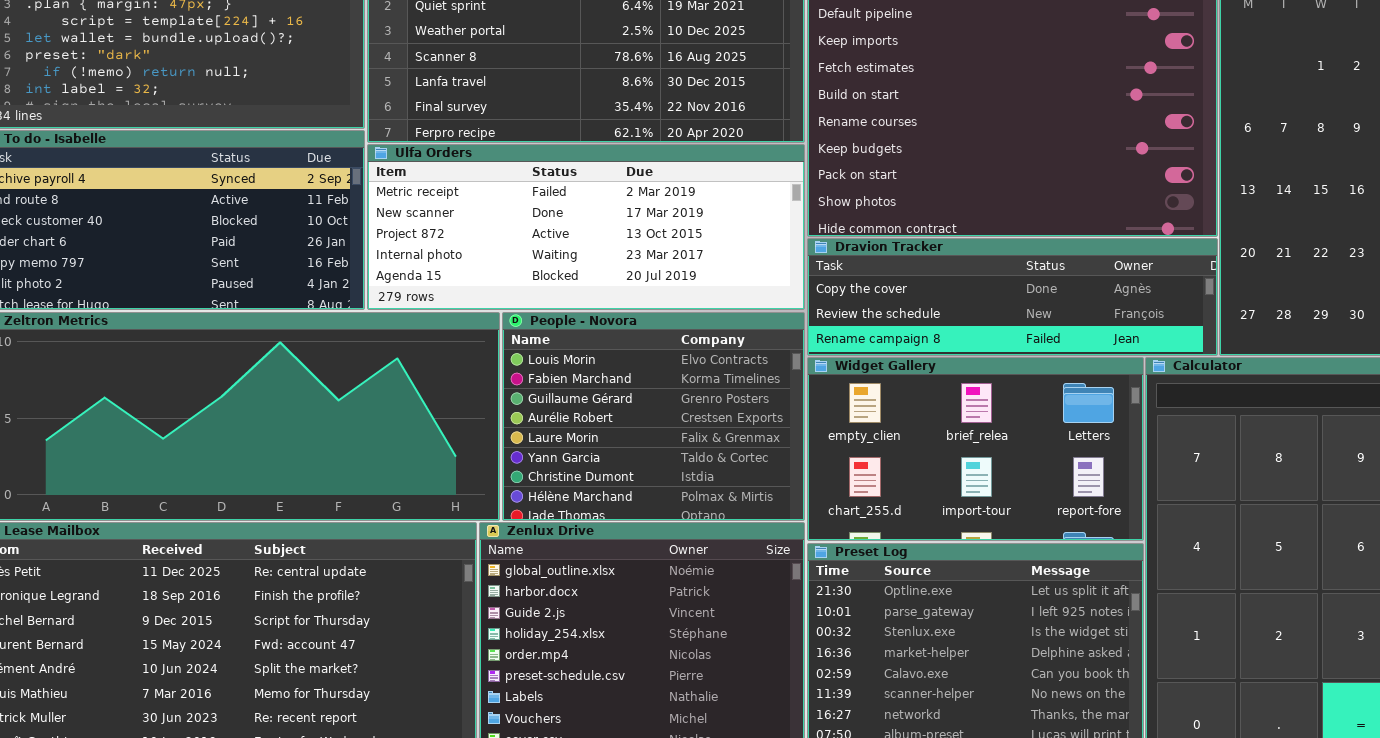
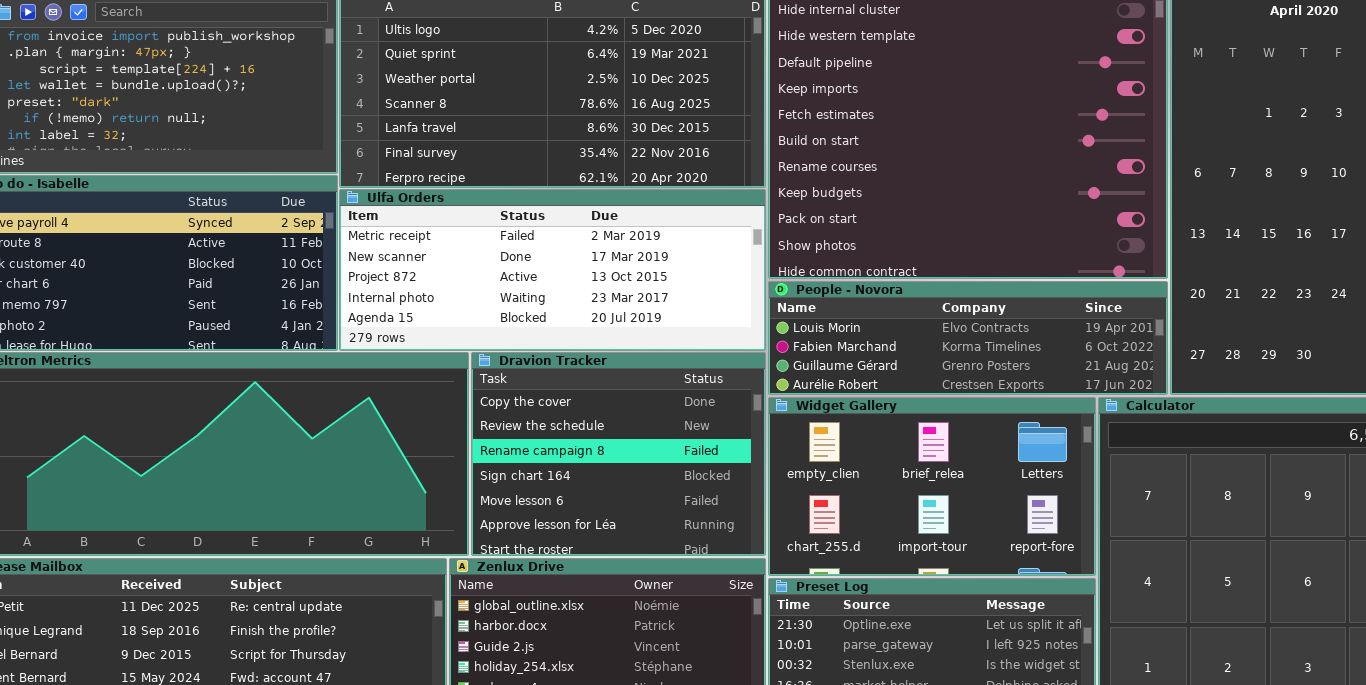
Dravion Tracker: [807,238,1218,356] -> [471,352,766,556], moved, resized
People - Novora: [502,312,805,521] -> [768,281,1168,395], moved, resized

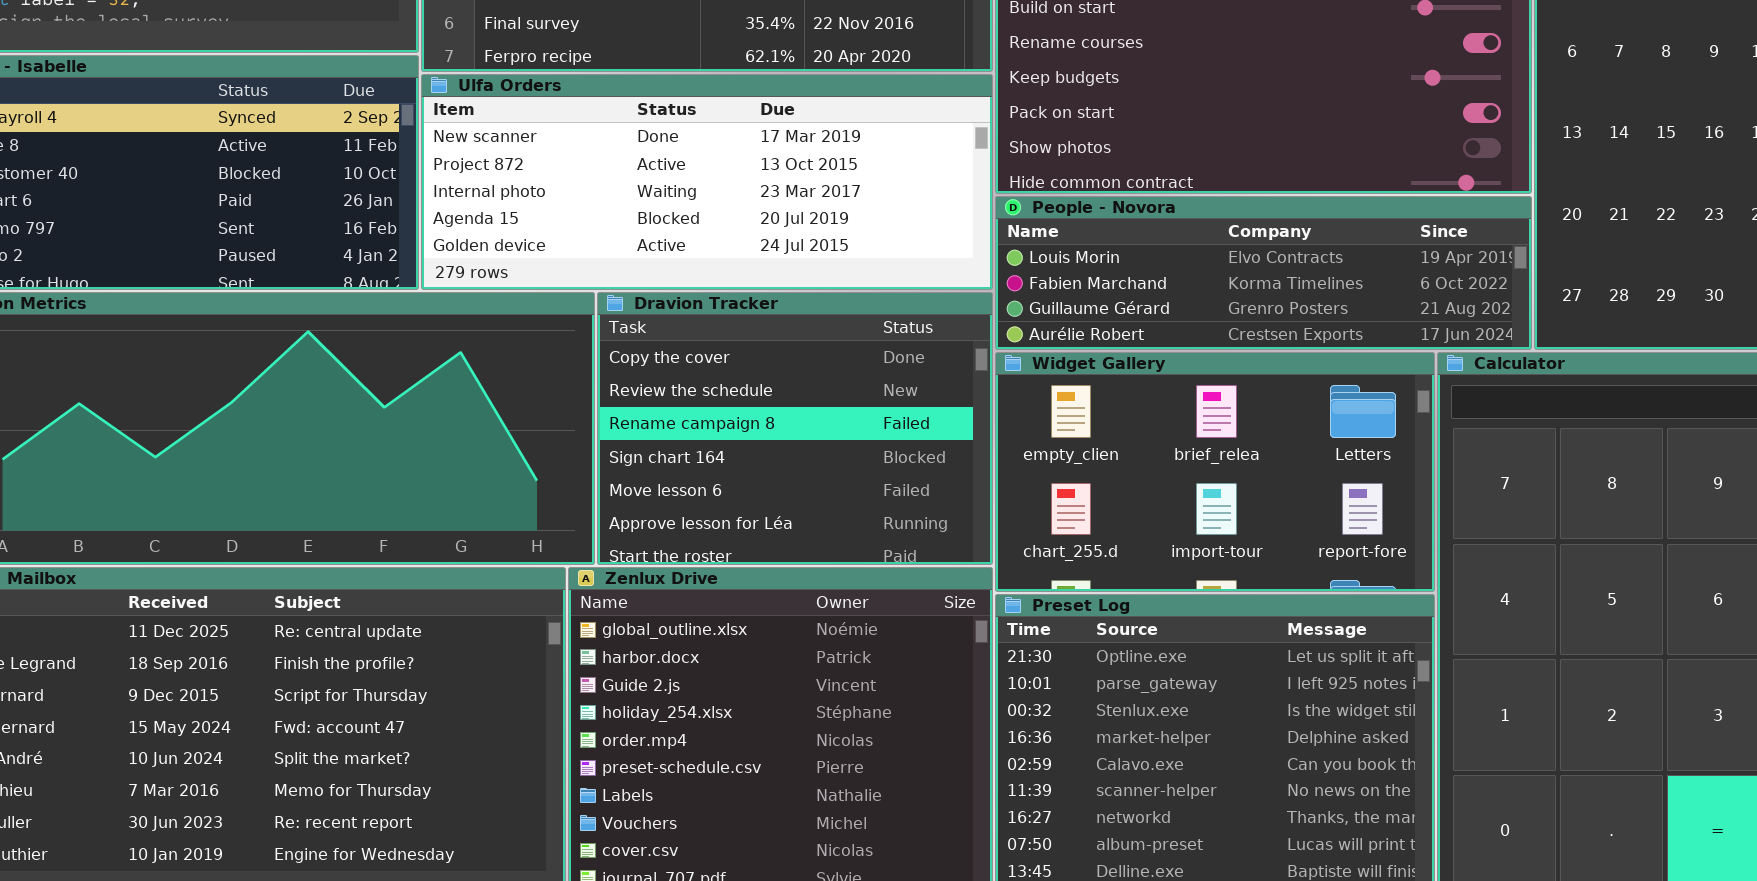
Ulfa Orders: [339,189,766,351] -> [421,74,993,290], scrolled down 1 row

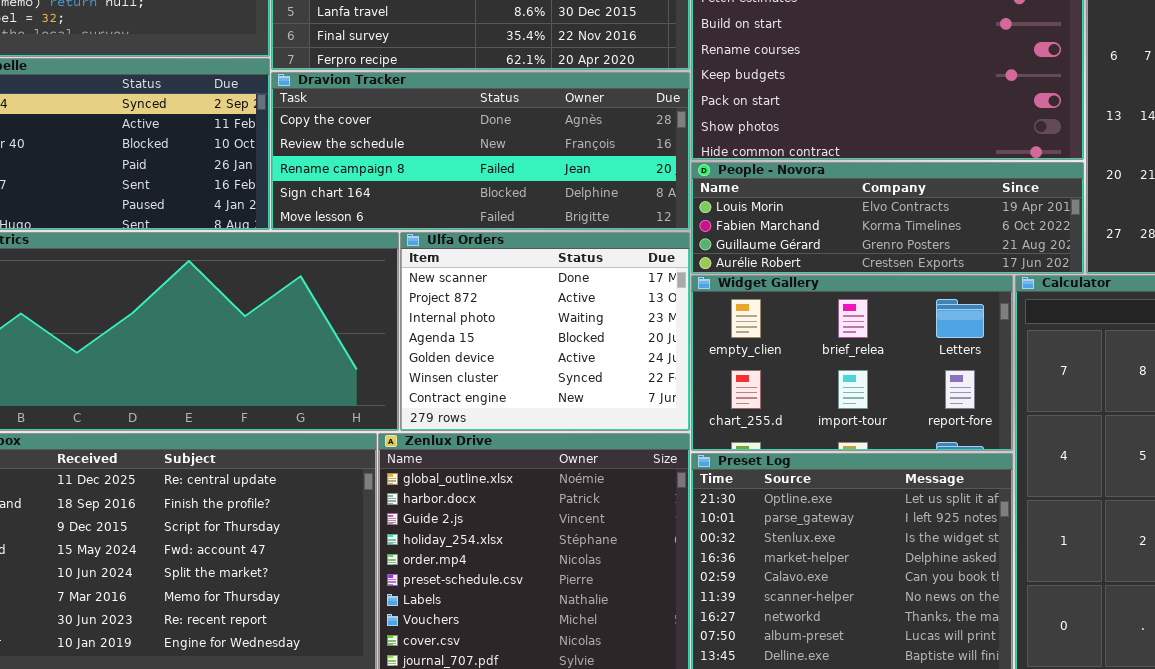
Ulfa Orders: [421,74,993,290] -> [400,232,690,431], moved, resized
Dravion Tracker: [597,292,993,565] -> [271,72,690,230], moved, resized

